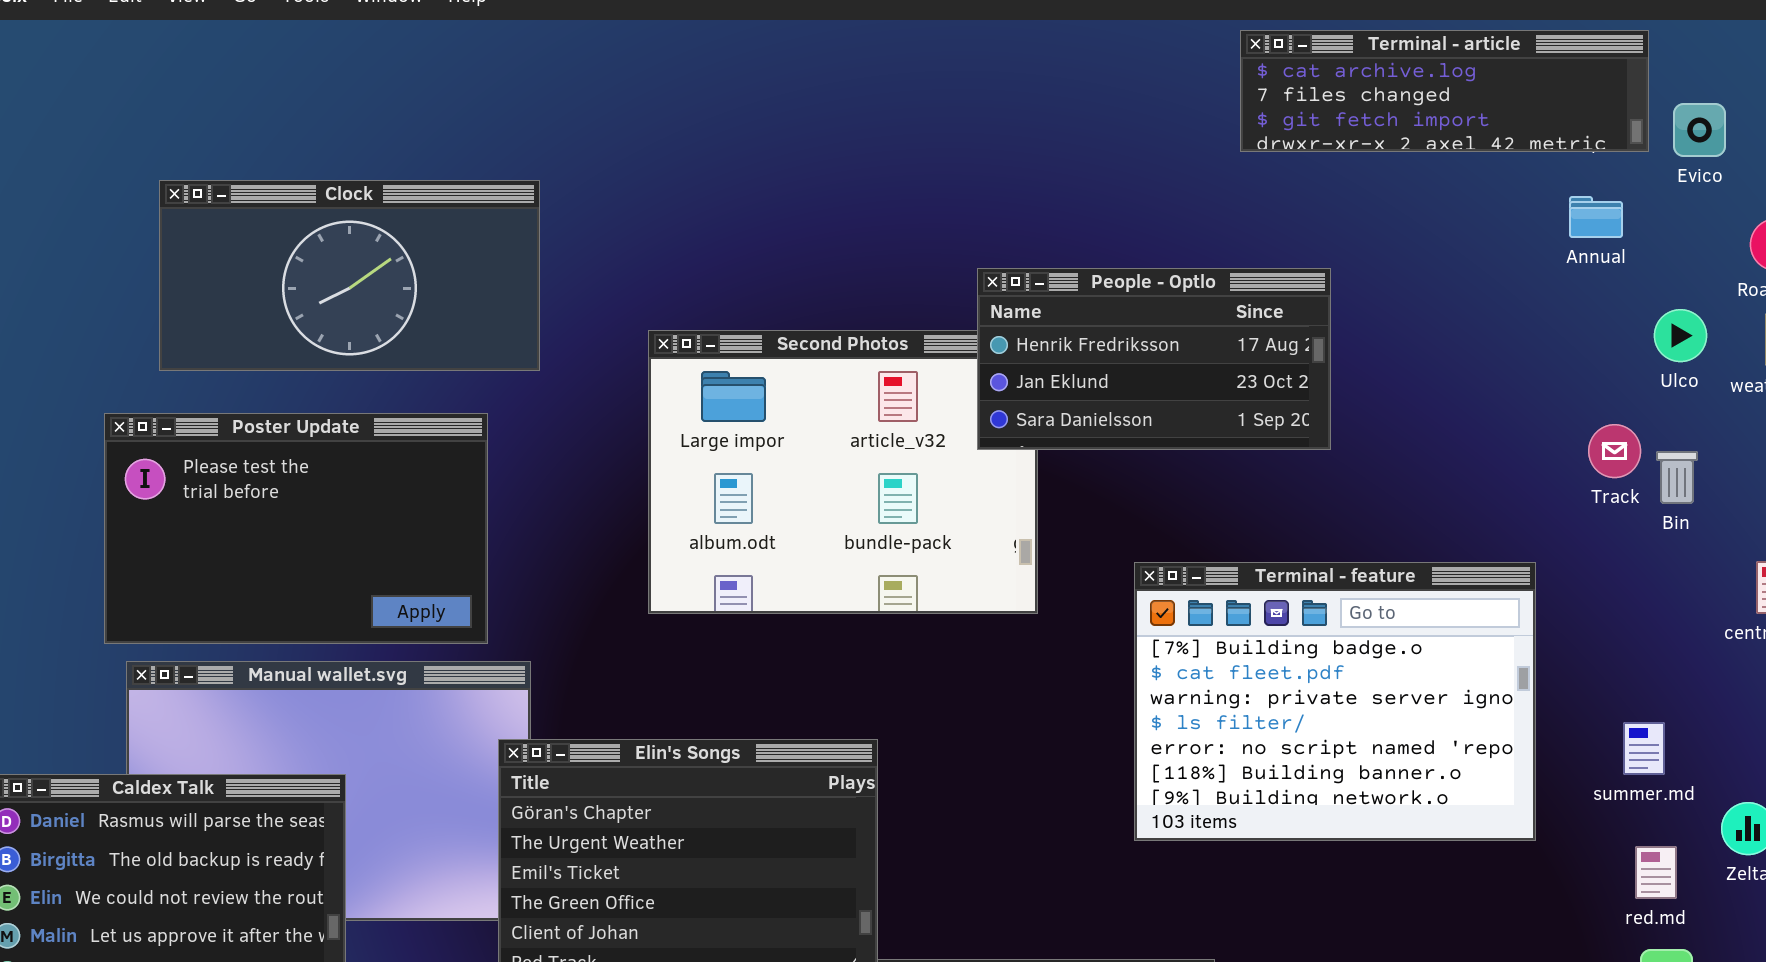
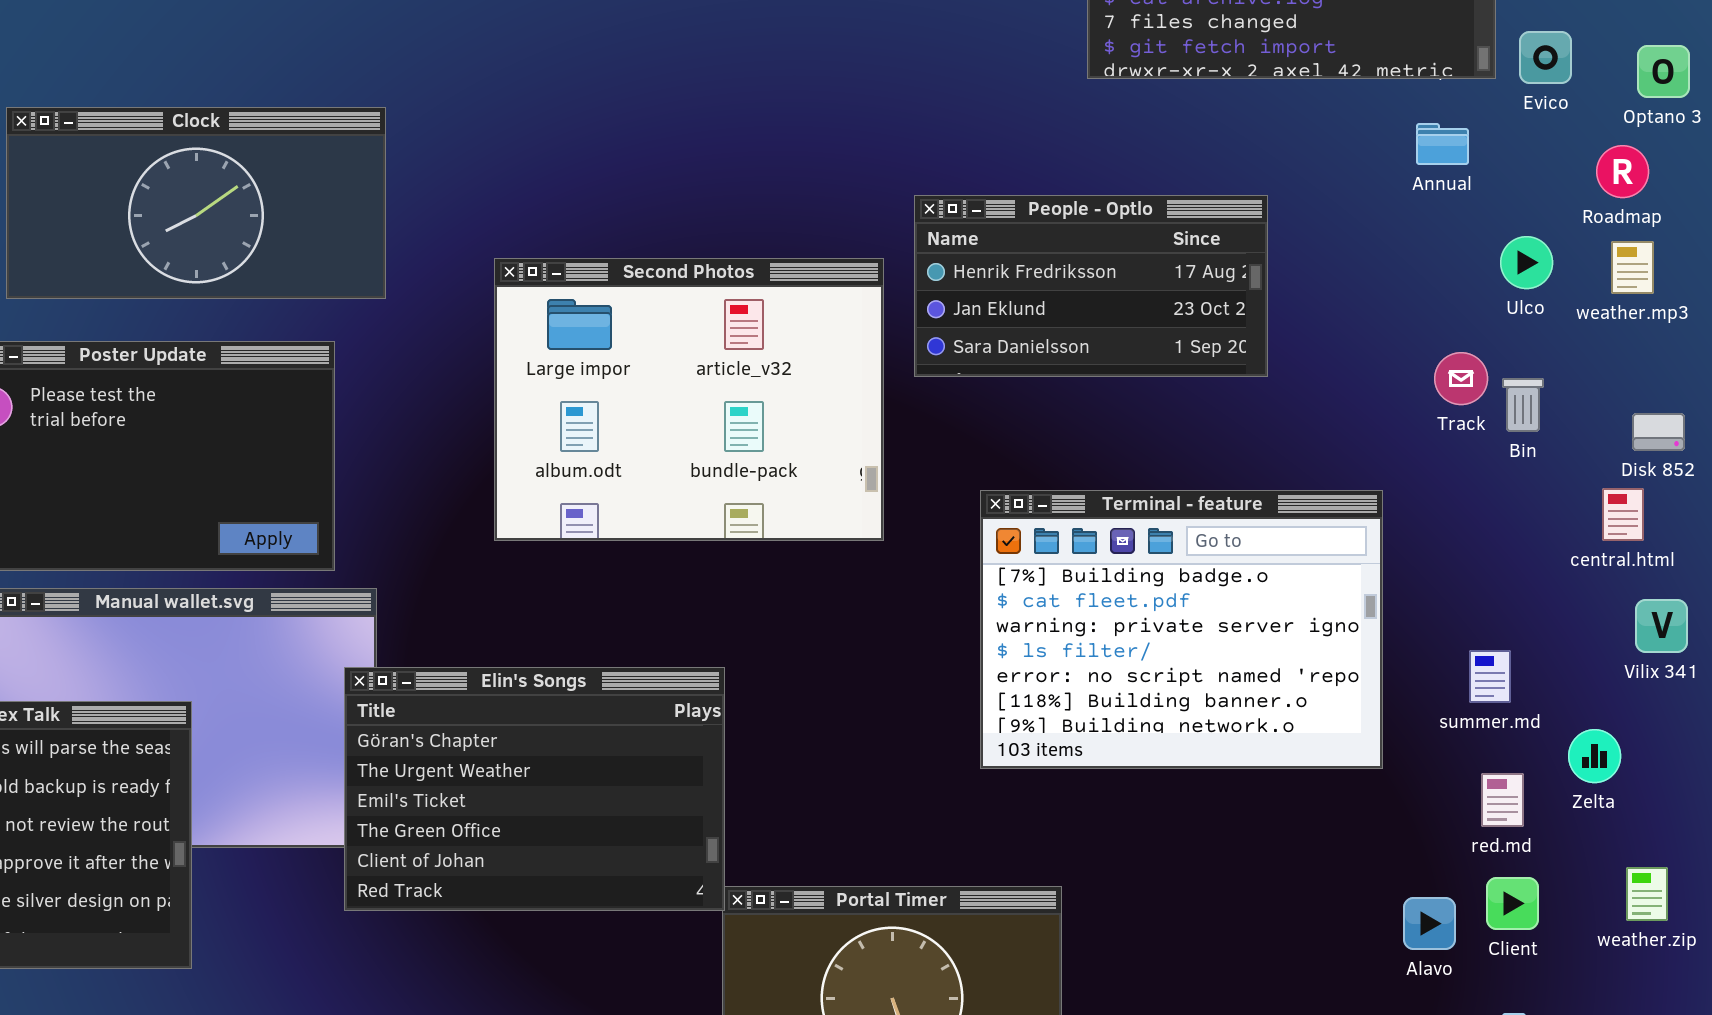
People - Optlo: [977,268,1331,450] -> [914,195,1268,377], moved

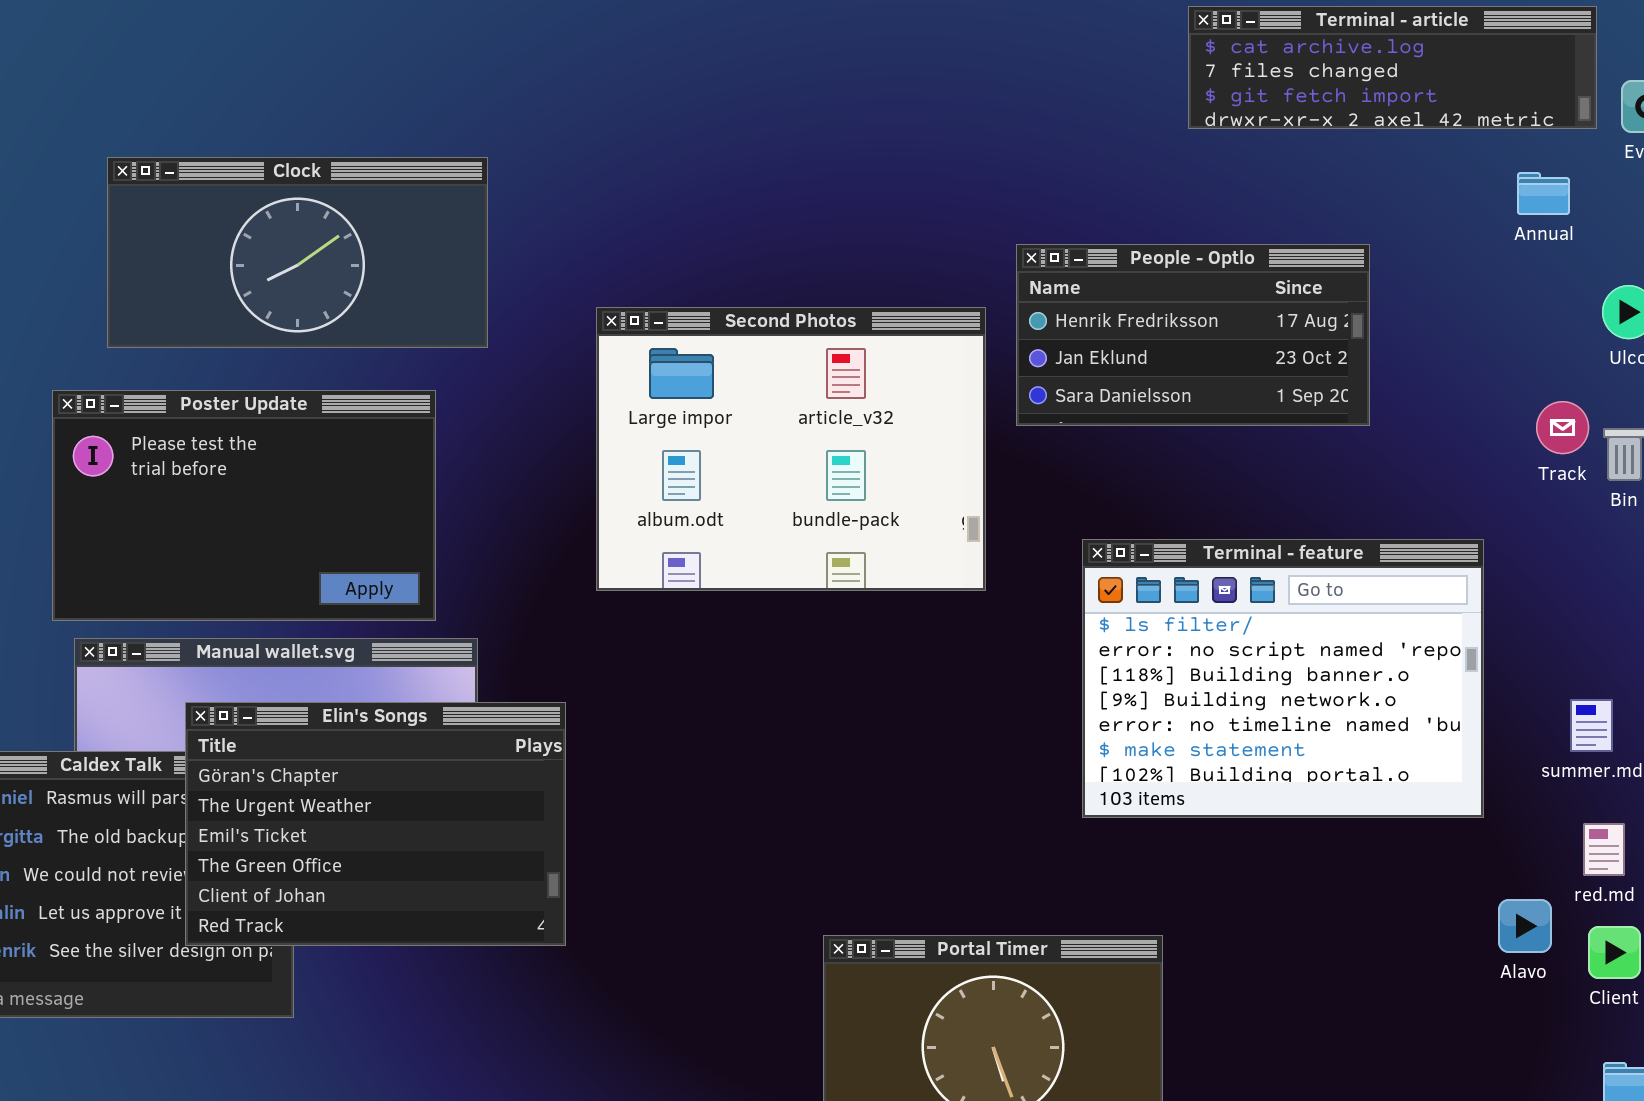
Terminal - feature: [980,490,1383,769] -> [1082,539,1484,818], scrolled down 3 rows
Elin's Songs: [344,667,725,911] -> [185,702,566,946], moved
Alavo: [1403,897,1456,950] -> [1498,899,1552,953], moved

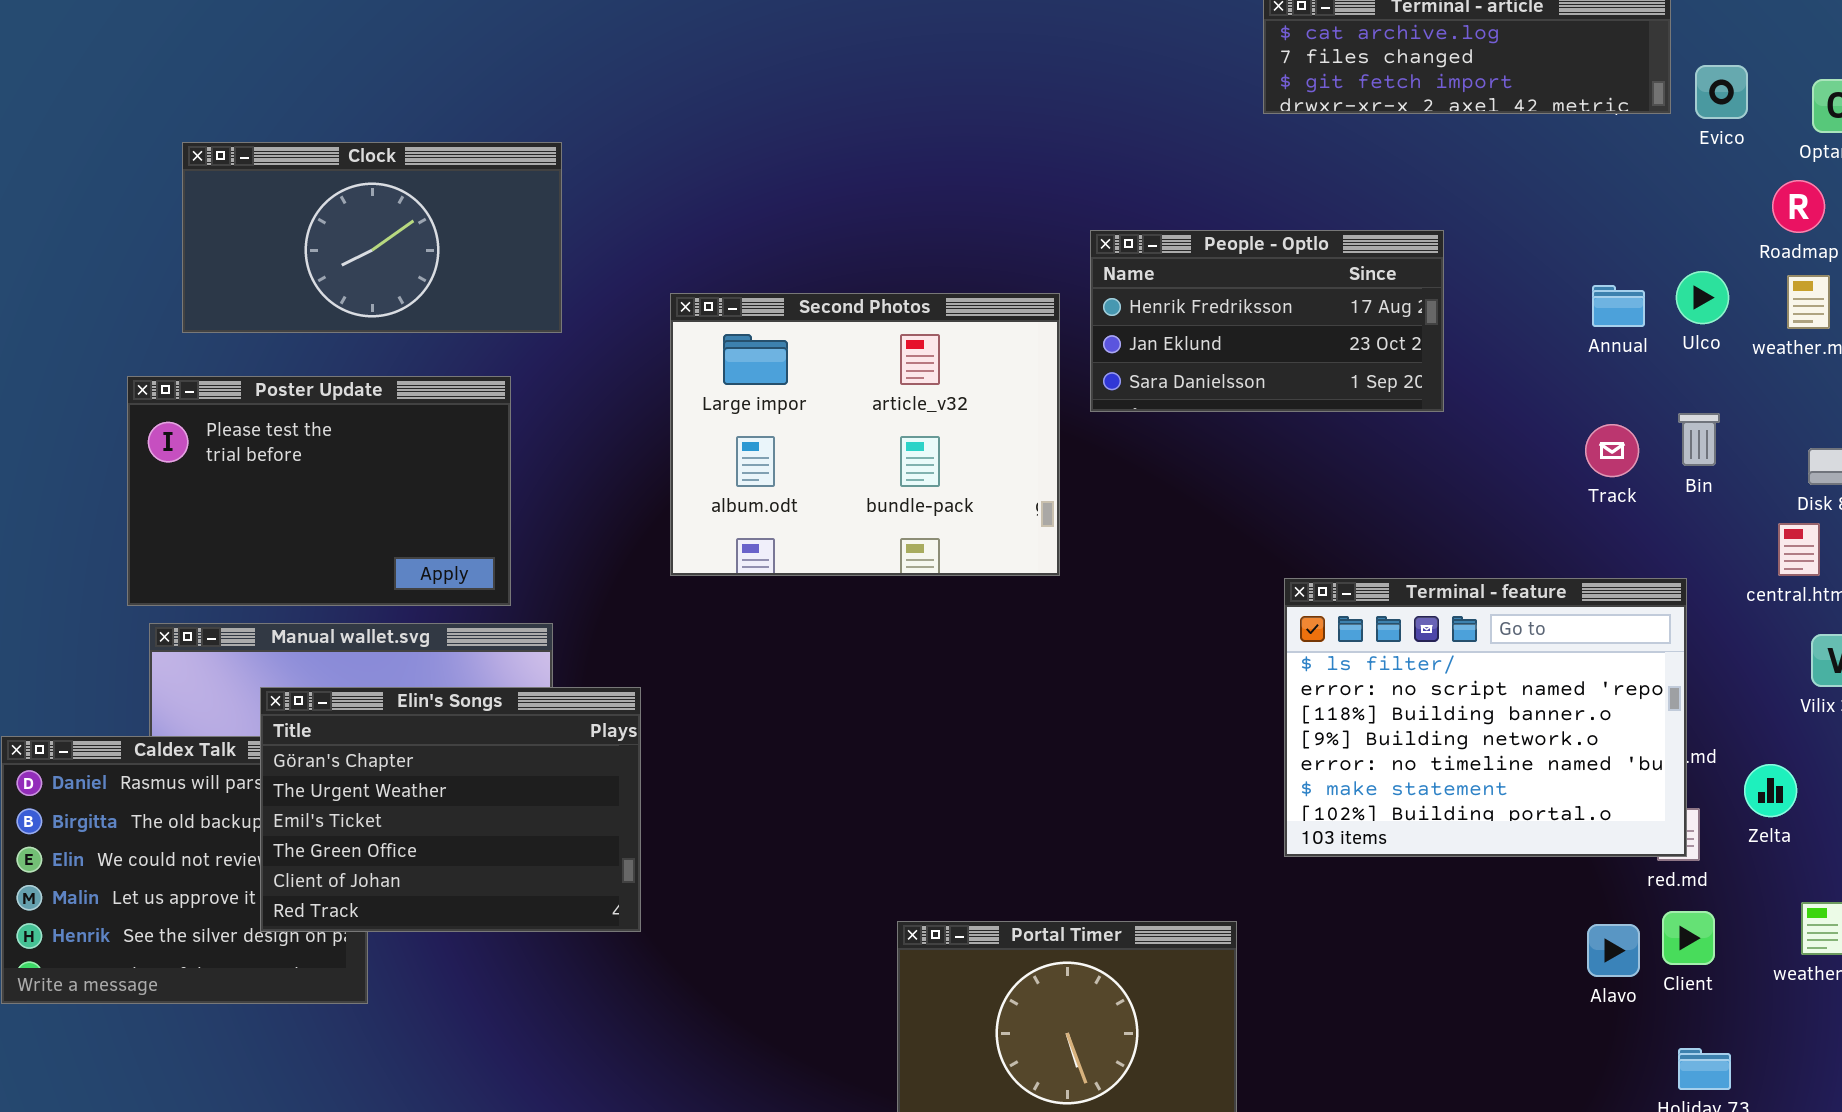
Annual: [1517,172,1570,215] -> [1592,285,1645,327], moved
Track: [1536,401,1589,454] -> [1585,424,1639,477], moved
Terminal - feature: [1082,539,1484,818] -> [1284,578,1687,857], moved
Alavo: [1498,899,1552,953] -> [1587,924,1640,977], moved

